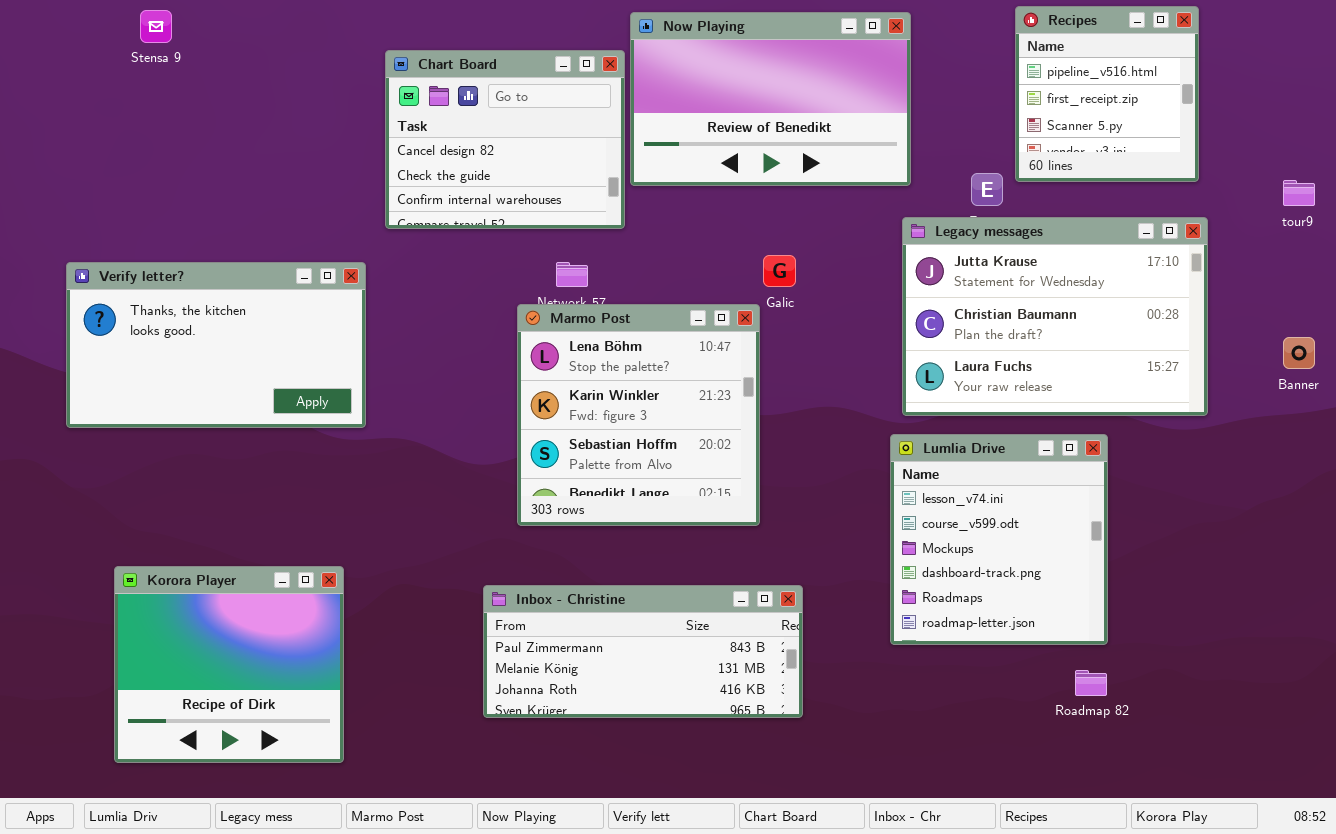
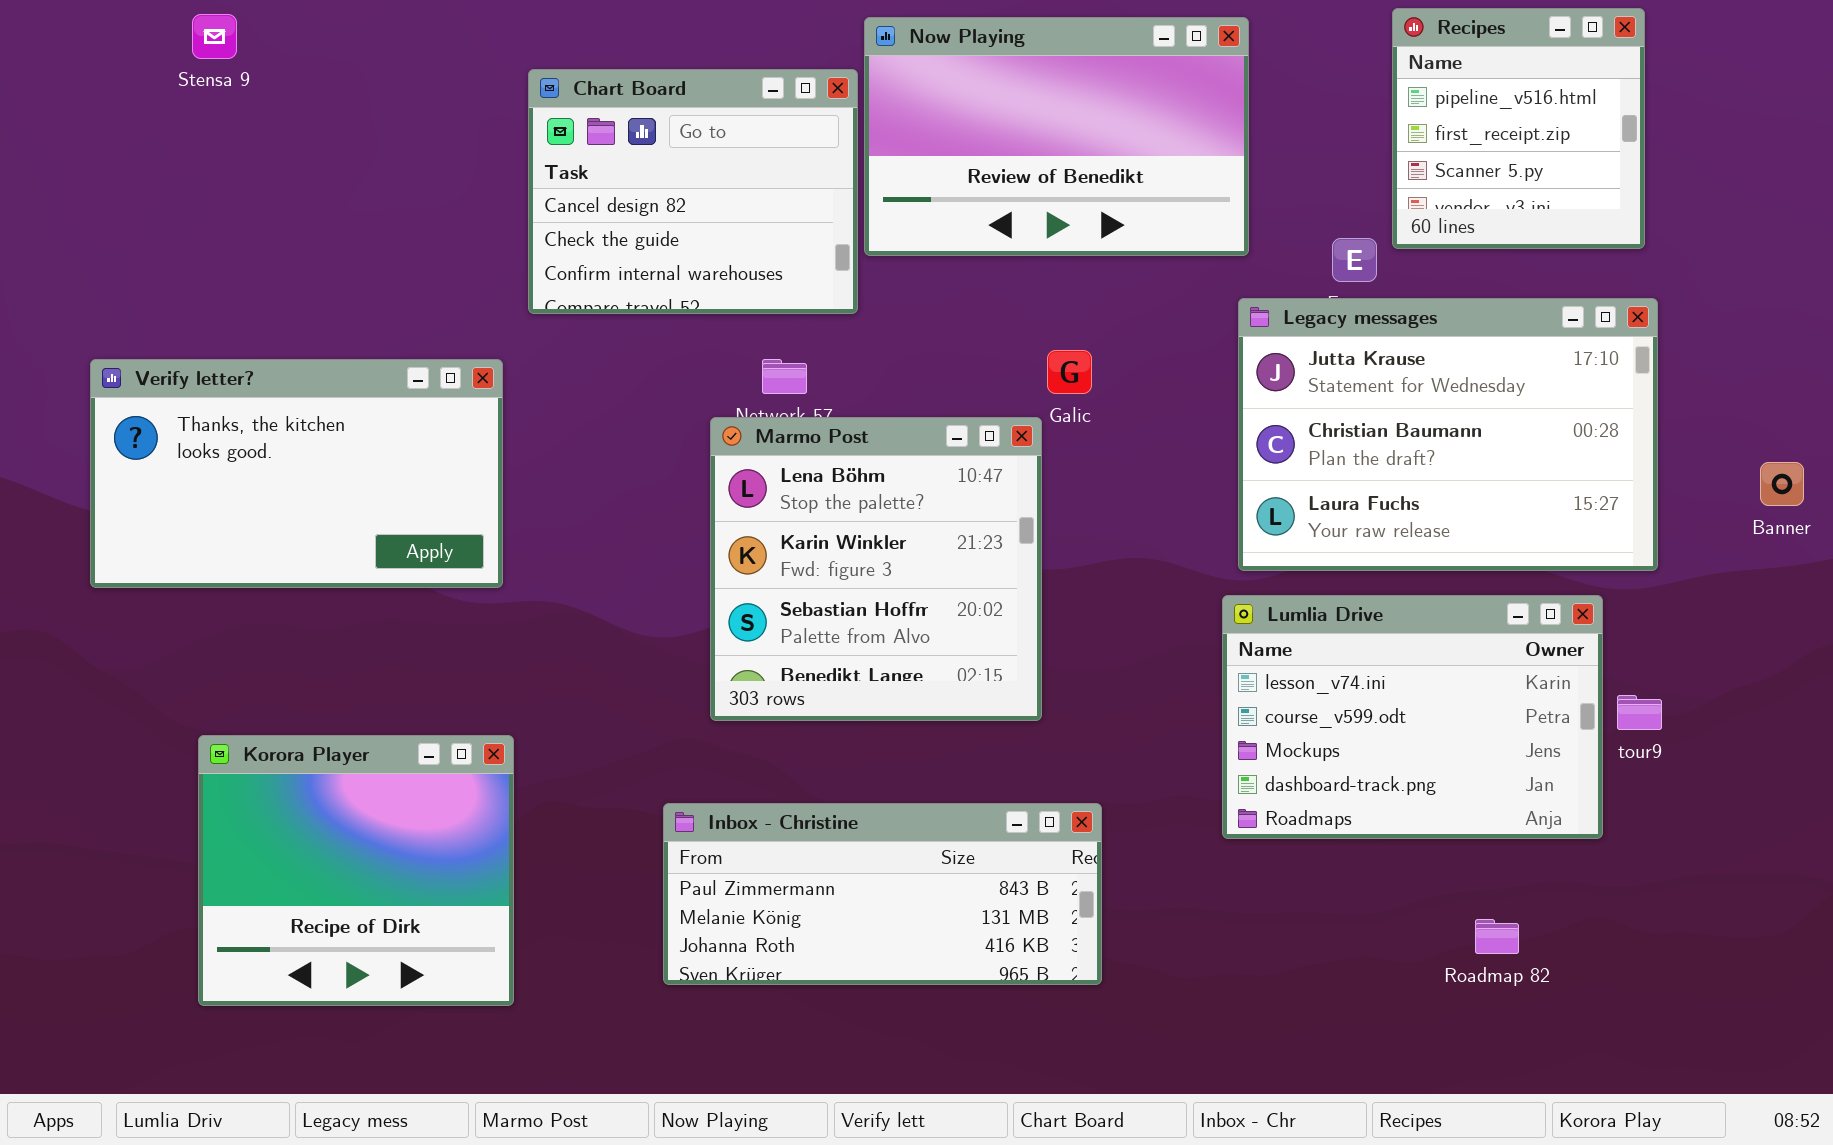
tour9: [1283,180,1315,206] -> [1617,695,1662,730], moved
Lumlia Drive: [890,434,1108,645] -> [1222,595,1603,839], resized
Korora Player: [114,566,344,763] -> [198,735,514,1006], moved

